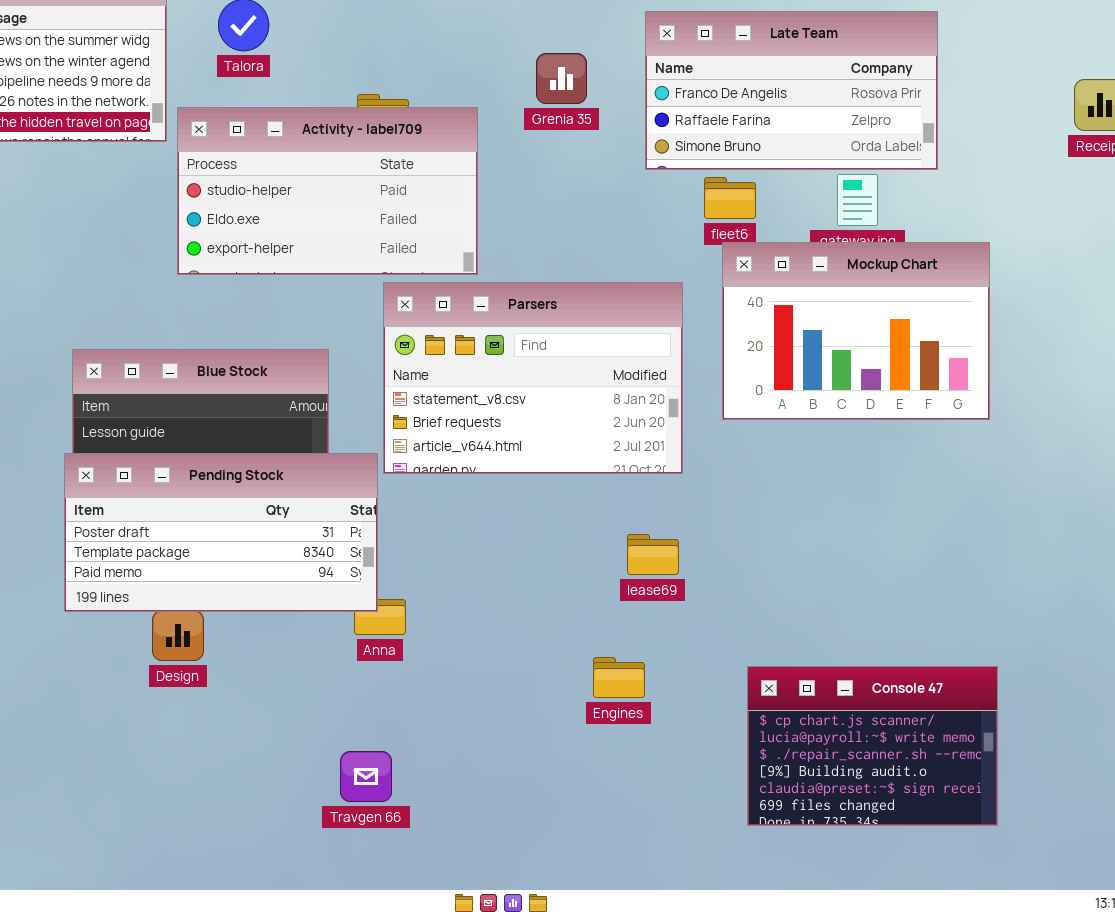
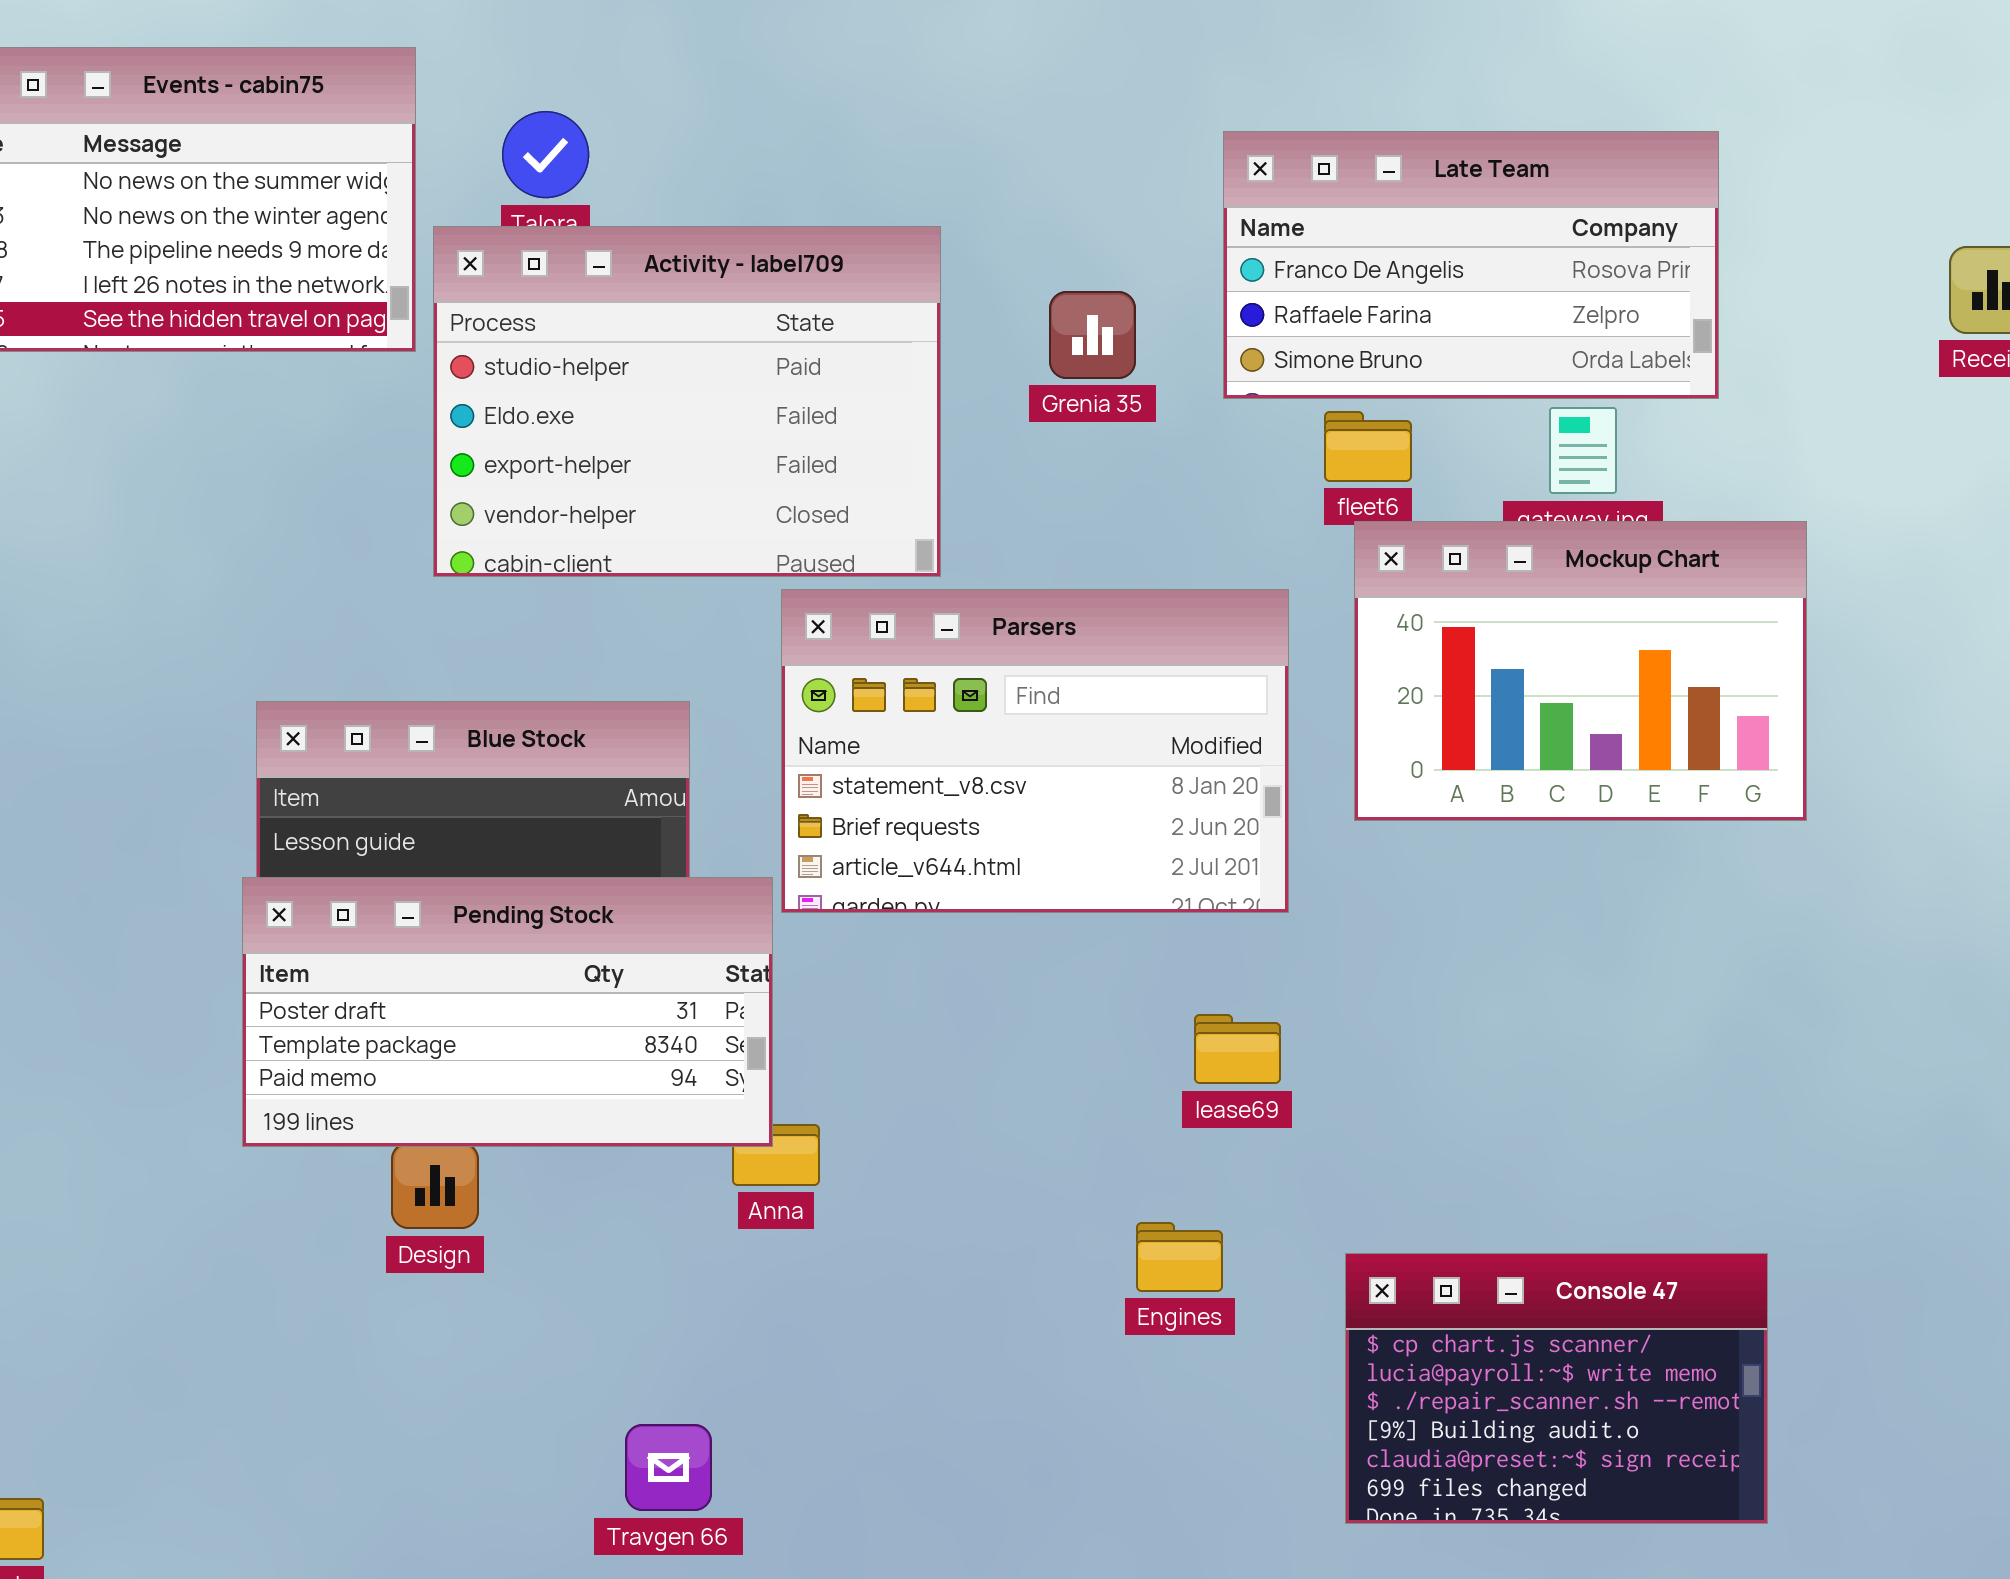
Grenia 35: [536,53,587,104] -> [1049,291,1136,379], moved
Activity - label709: [177,107,478,275] -> [433,226,941,577], resized
Console 47: [747,666,998,826] -> [1345,1253,1768,1524], moved
Travgen 66: [340,751,392,802] -> [625,1424,712,1511], moved

